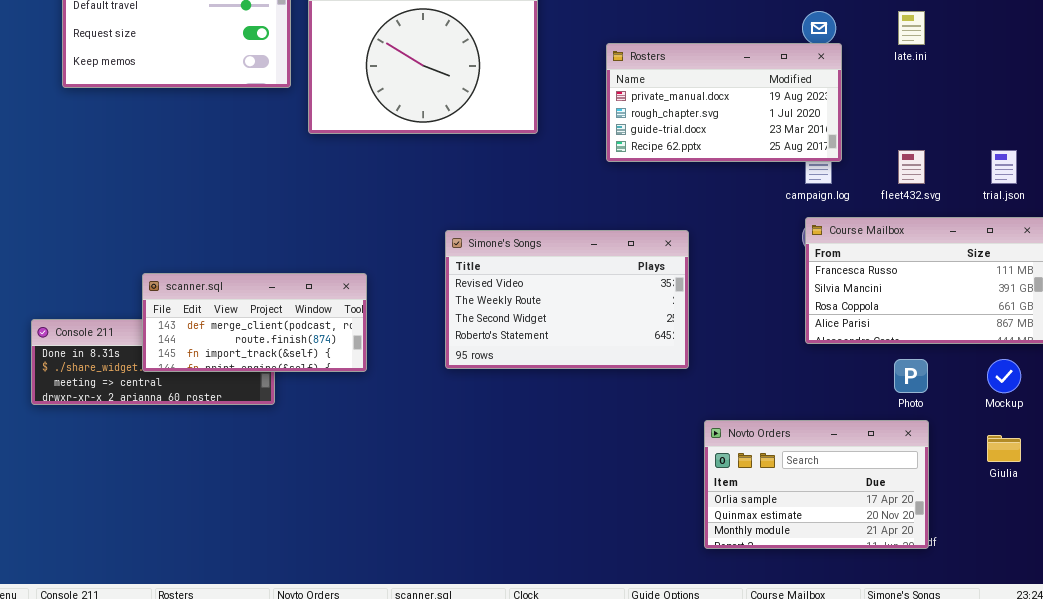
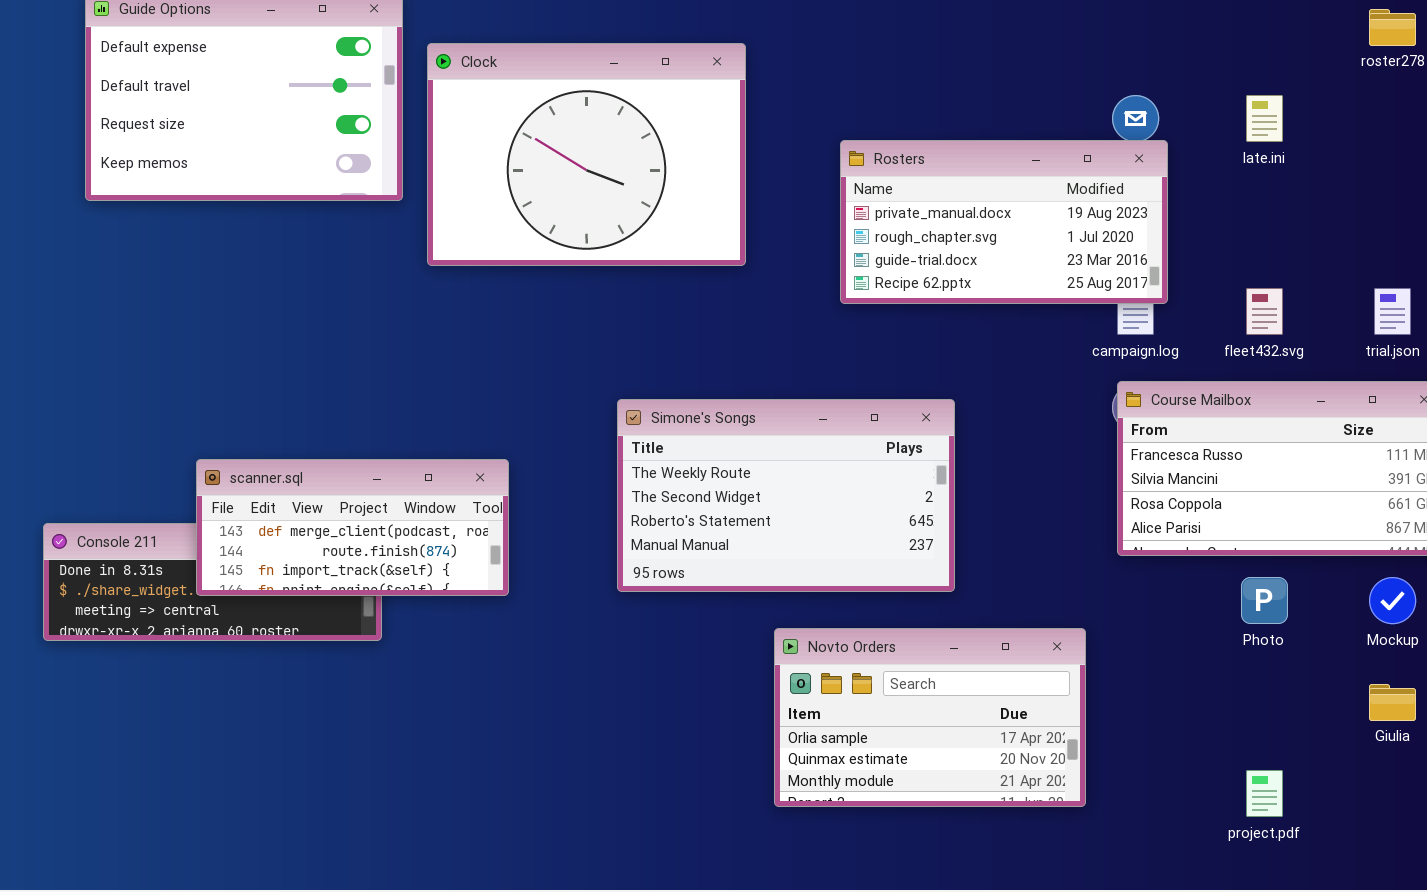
Simone's Songs: [445,230,689,369] -> [617,399,955,592], scrolled down 1 row
Novto Orders: [704,420,929,549] -> [774,628,1086,807], moved

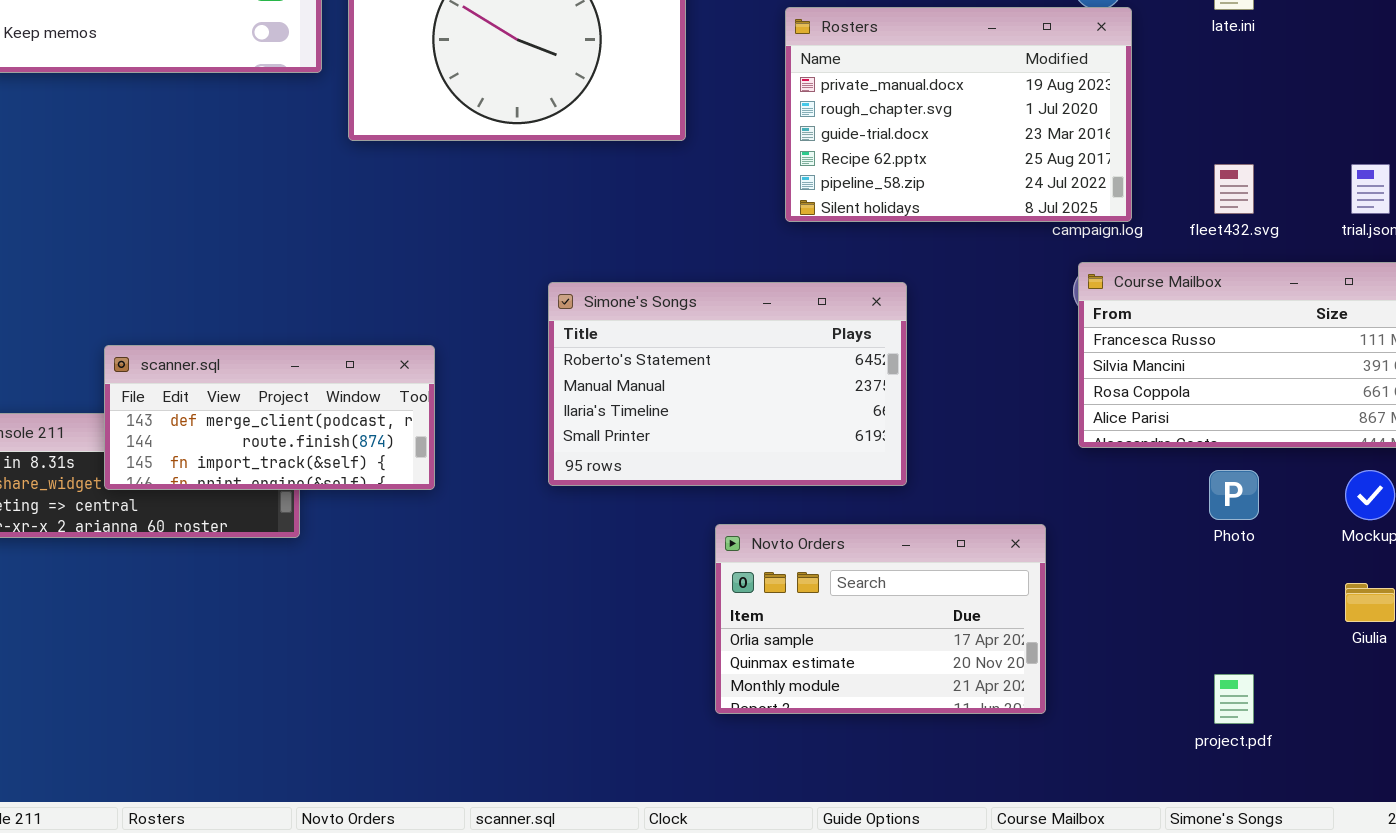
Rosters: [840,140,1168,304] -> [785,7,1132,222], resized
Simone's Songs: [617,399,955,592] -> [548,282,907,486], scrolled down 2 rows

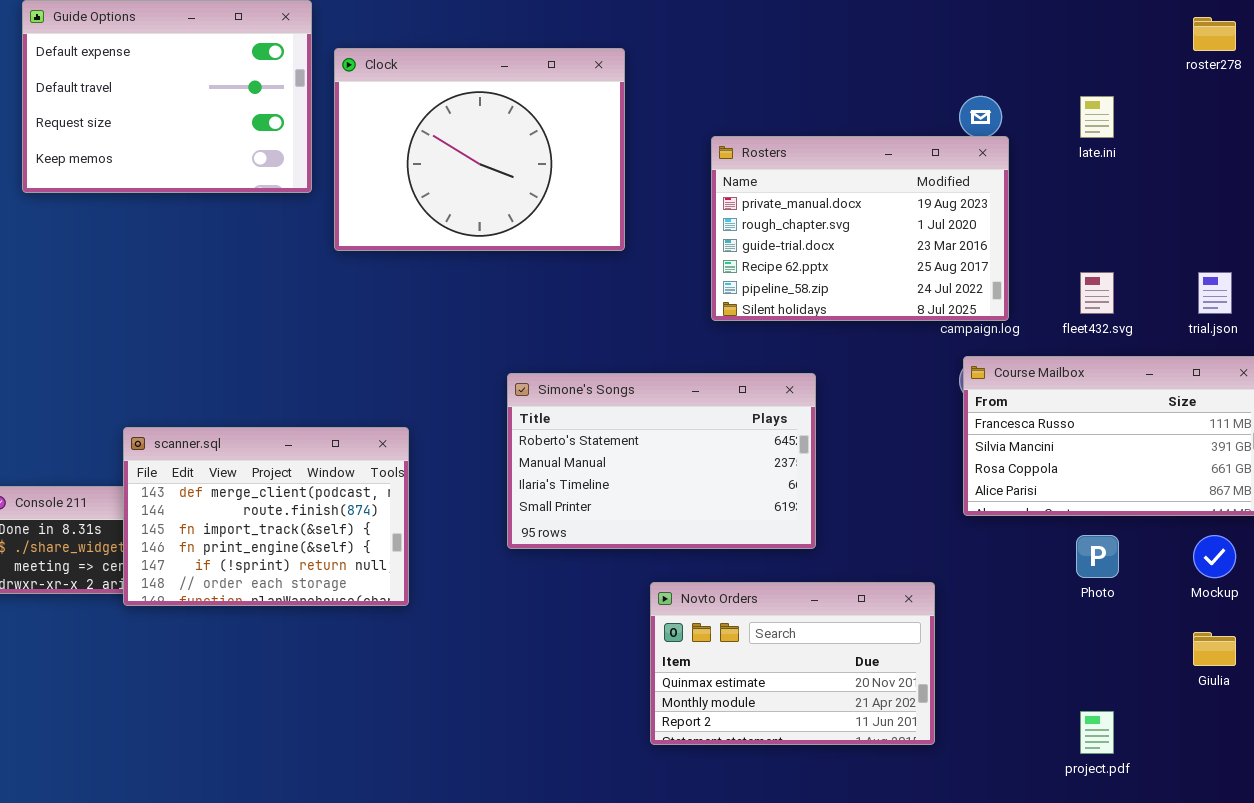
scanner.sql: [104,345,435,490] -> [123,427,409,606], resized
Novto Orders: [715,524,1046,714] -> [650,582,935,745], scrolled down 1 row

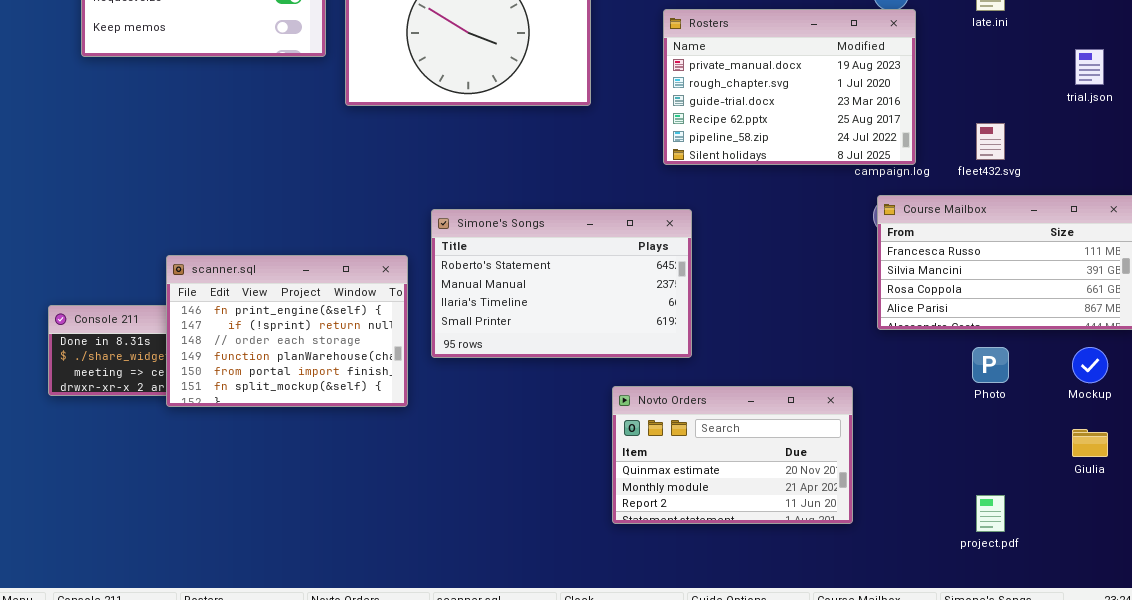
trial.json: [1198,272,1232,314] -> [1075,49,1104,85], moved
Simone's Songs: [507,373,816,549] -> [431,209,692,358], moved
scanner.sql: [123,427,409,606] -> [166,255,408,407], scrolled down 3 rows

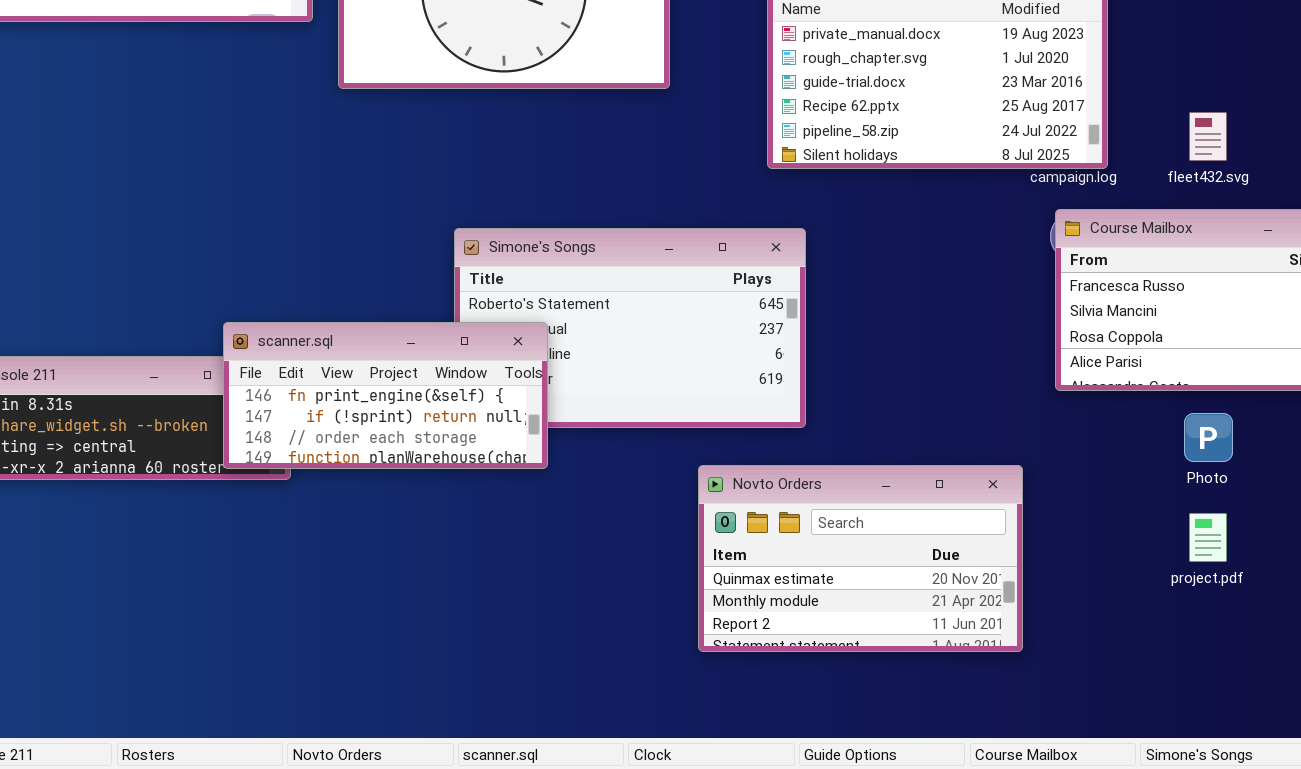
scanner.sql: [166,255,408,407] -> [223,322,548,469], moved, resized
project.pdf: [976,495,1005,532] -> [1189,513,1227,562], moved

